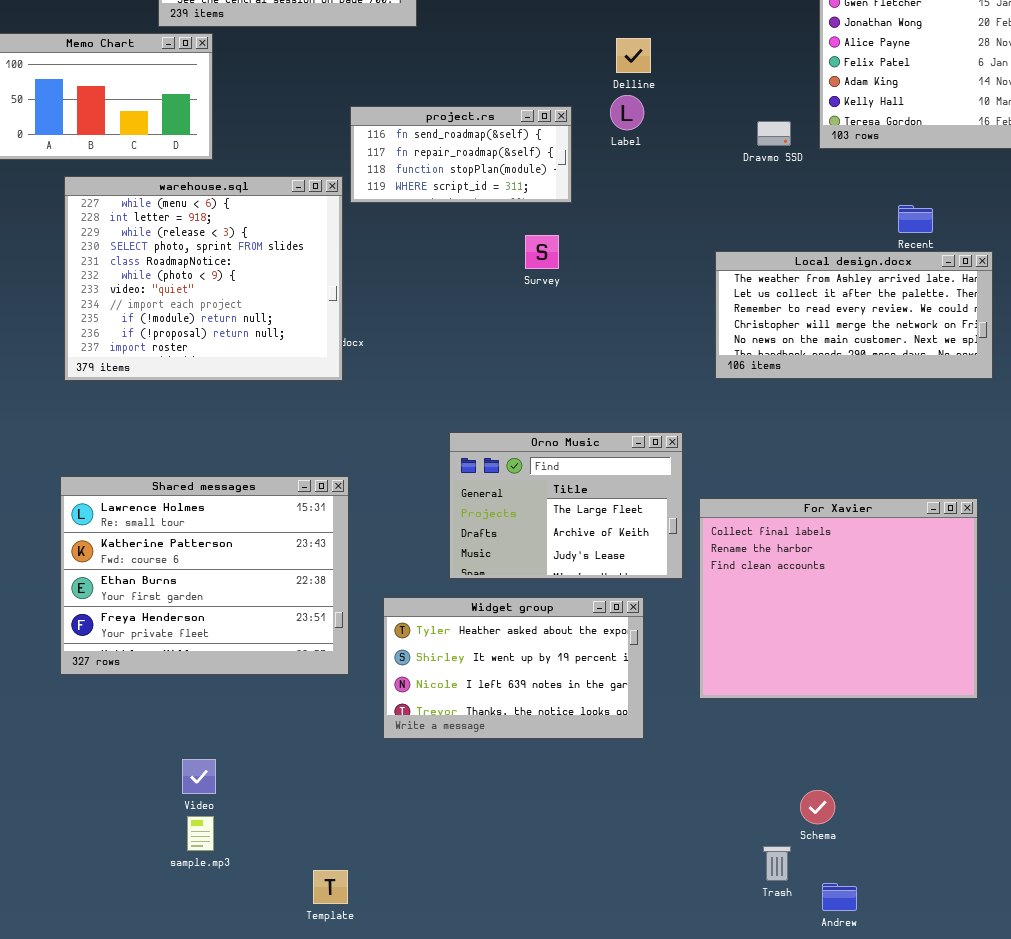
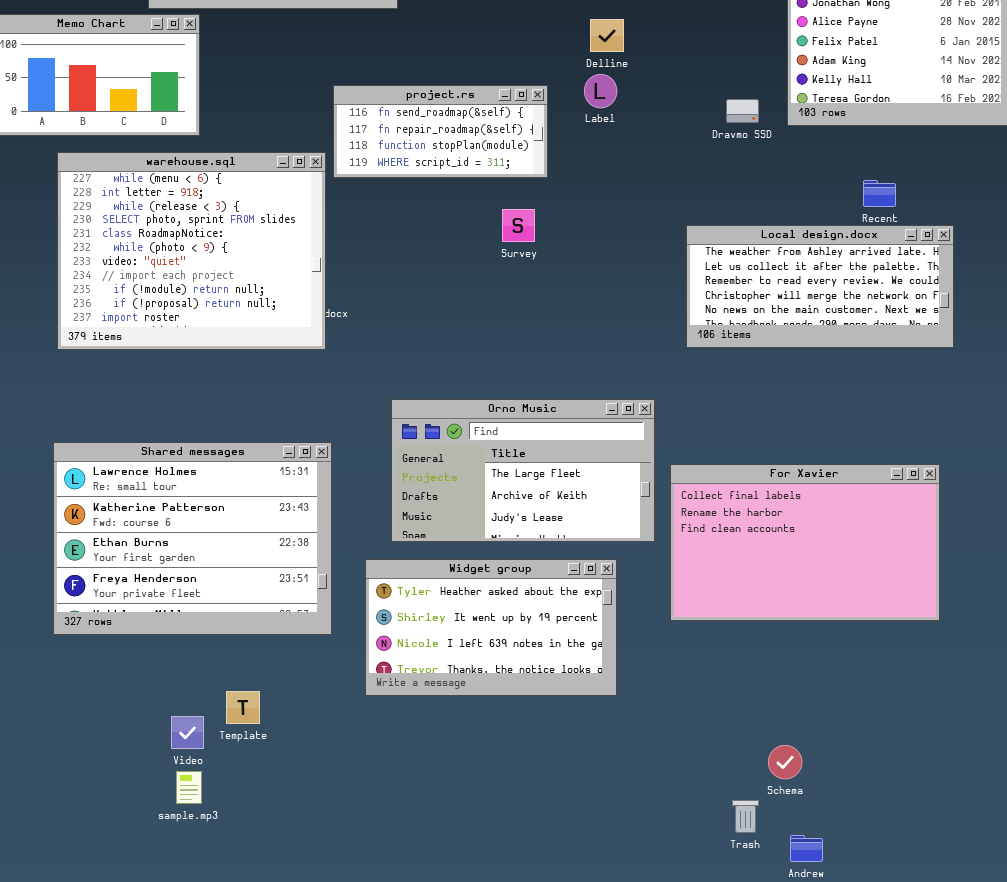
Orno Music: [449,432,683,579] -> [391,399,655,542], resized
For Xavier: [699,498,978,699] -> [670,464,940,621], resized
Template: [313,870,348,904] -> [226,691,260,724], moved

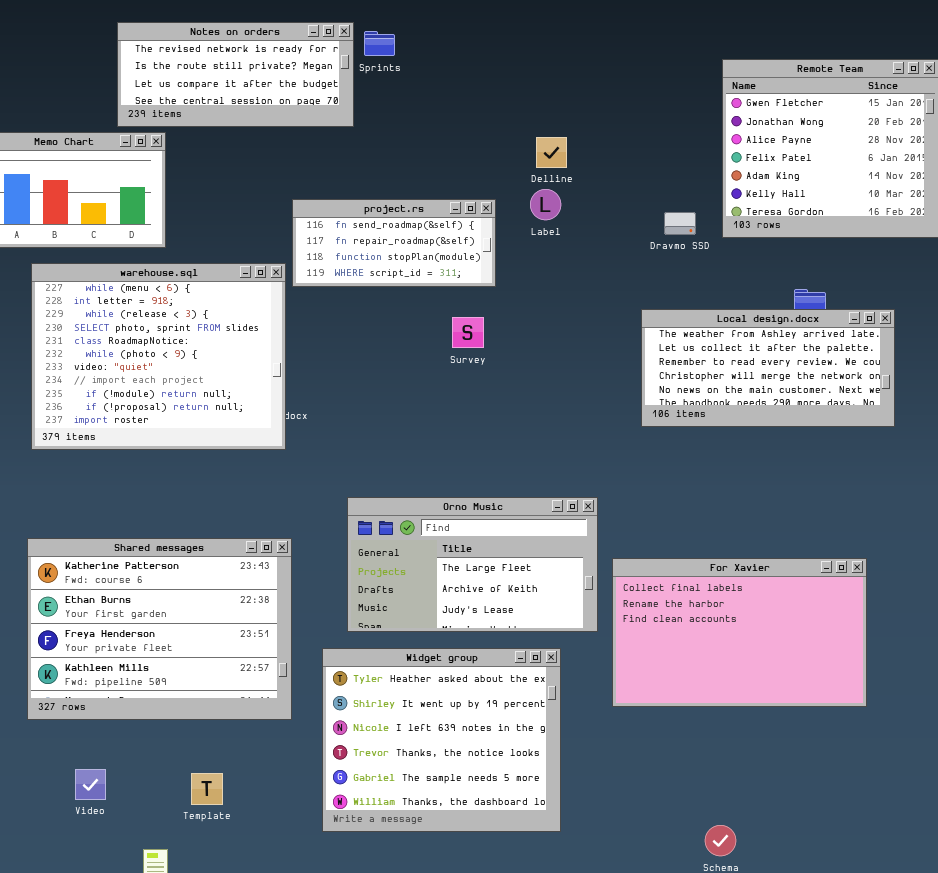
Local design.docx: [686,225,954,348] -> [641,309,895,427], moved
Shared messages: [53,442,332,635] -> [27,538,292,720], scrolled down 1 row
Widget group: [365,559,617,696] -> [322,648,561,832], resized
Video: [171,716,204,749] -> [75,769,106,800], moved

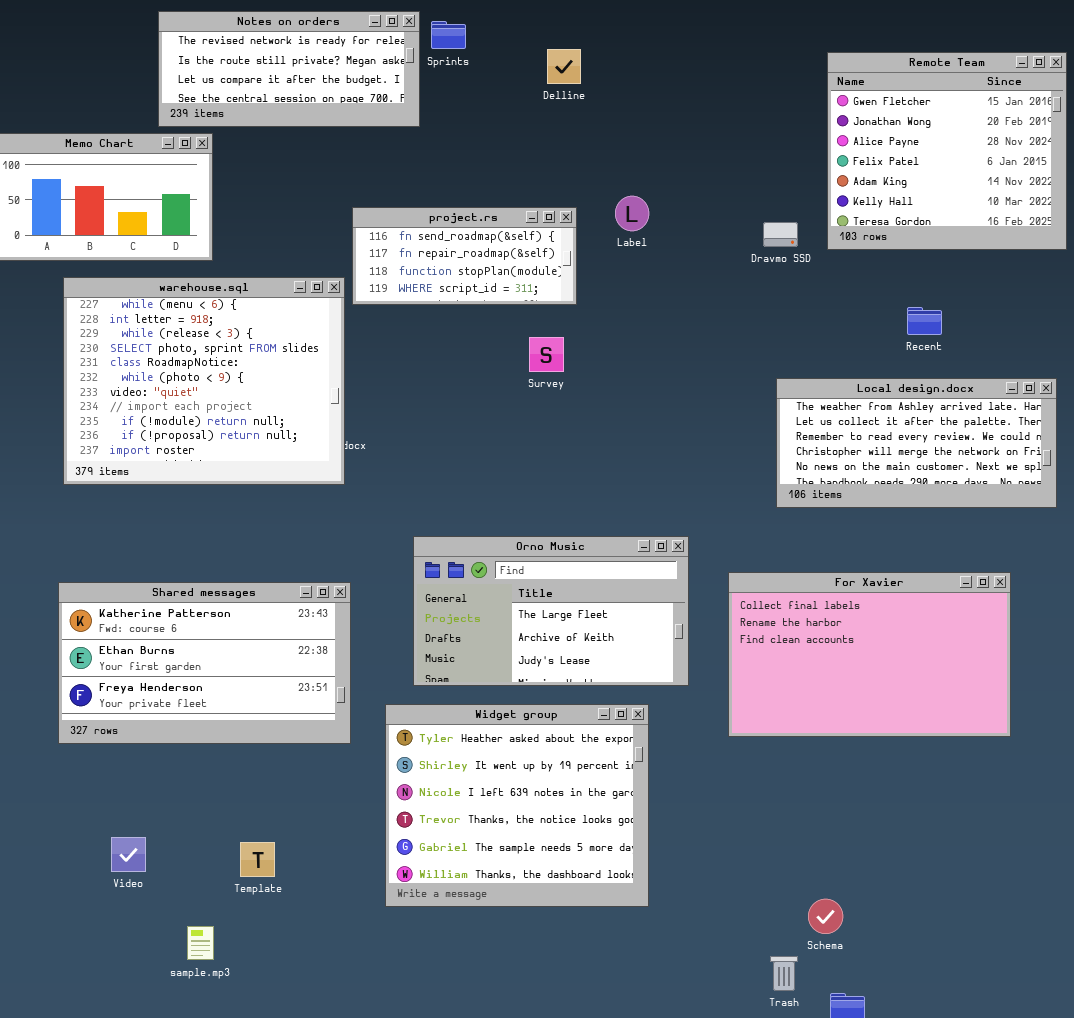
Delline: [536,137,567,168] -> [547,49,581,84], moved
Local design.docx: [641,309,895,427] -> [776,378,1057,508], moved
Shared messages: [27,538,292,720] -> [58,582,351,744], resized
For Xavier: [612,558,867,707] -> [728,572,1011,737], moved

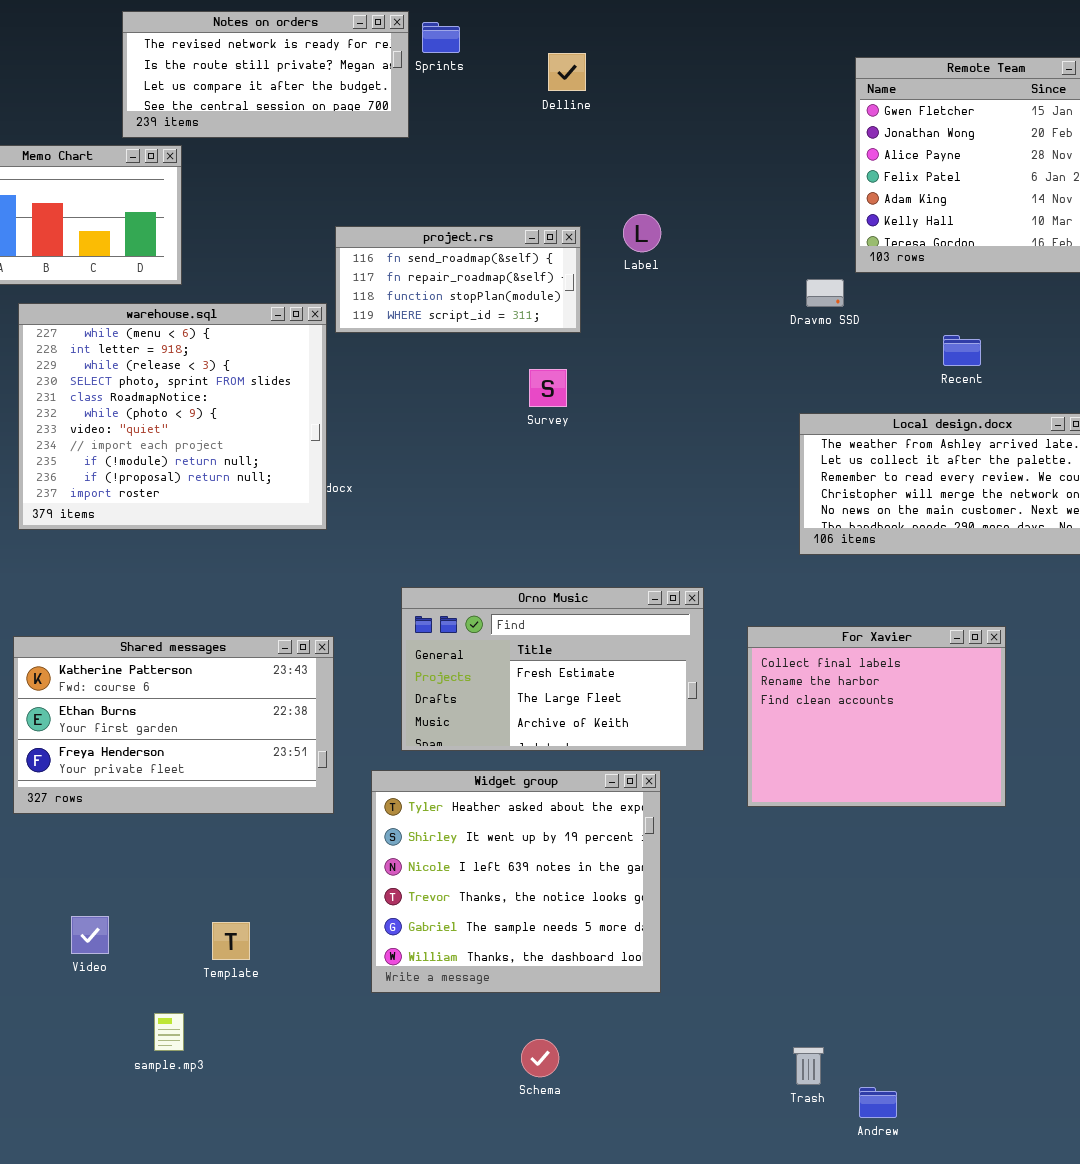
Dravmo SSD: [763,222,798,247] -> [806,279,844,307], moved
Orno Music: [413,536,689,686] -> [401,587,704,751], scrolled up 1 row
For Xavier: [728,572,1011,737] -> [747,626,1006,807], resized
Schema: [808,899,843,934] -> [521,1039,559,1077], moved

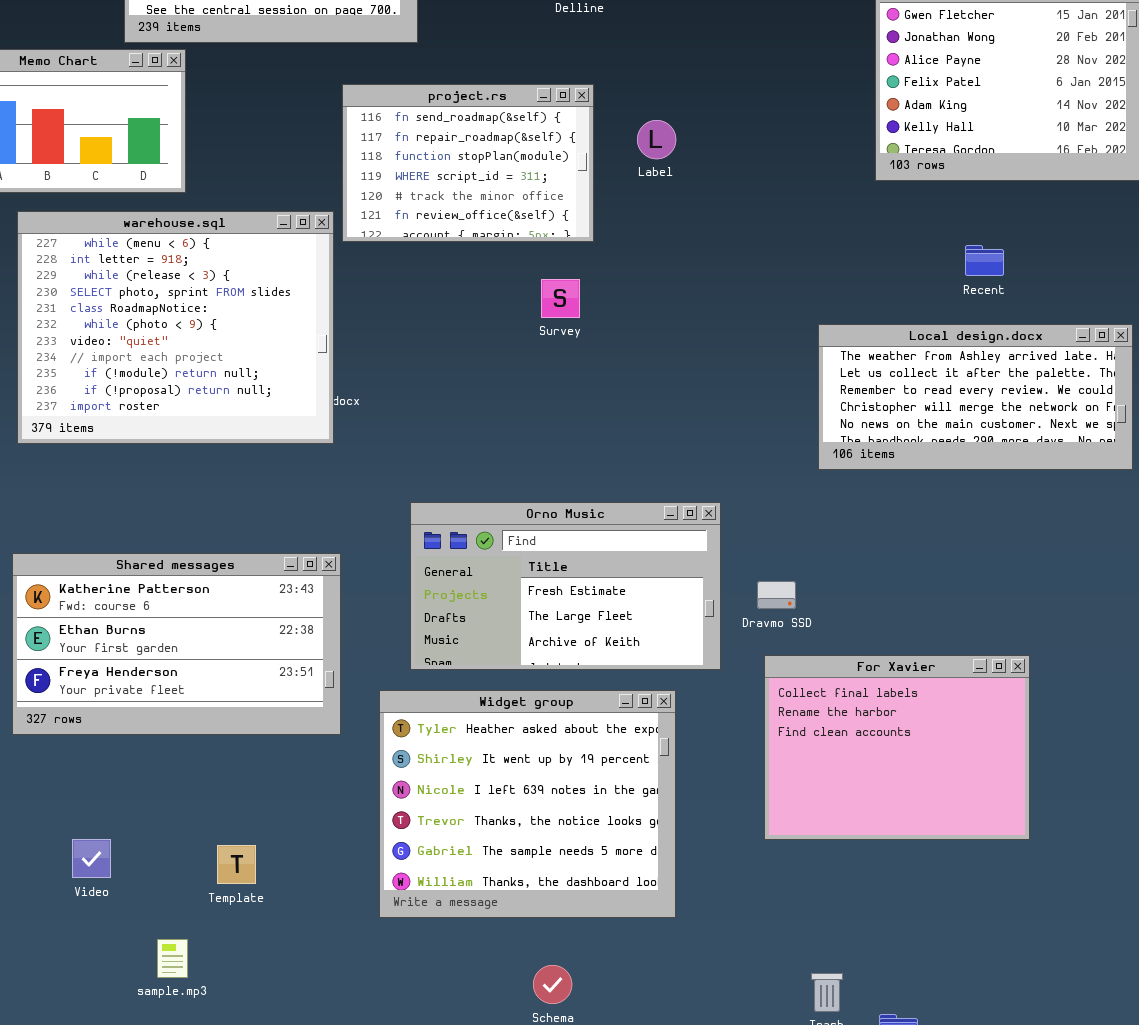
project.rs: [335,226,581,333] -> [342,84,594,242], resized
Dravmo SSD: [806,279,844,307] -> [757,581,796,609], moved
For Xavier: [747,626,1006,807] -> [764,655,1030,840], moved

